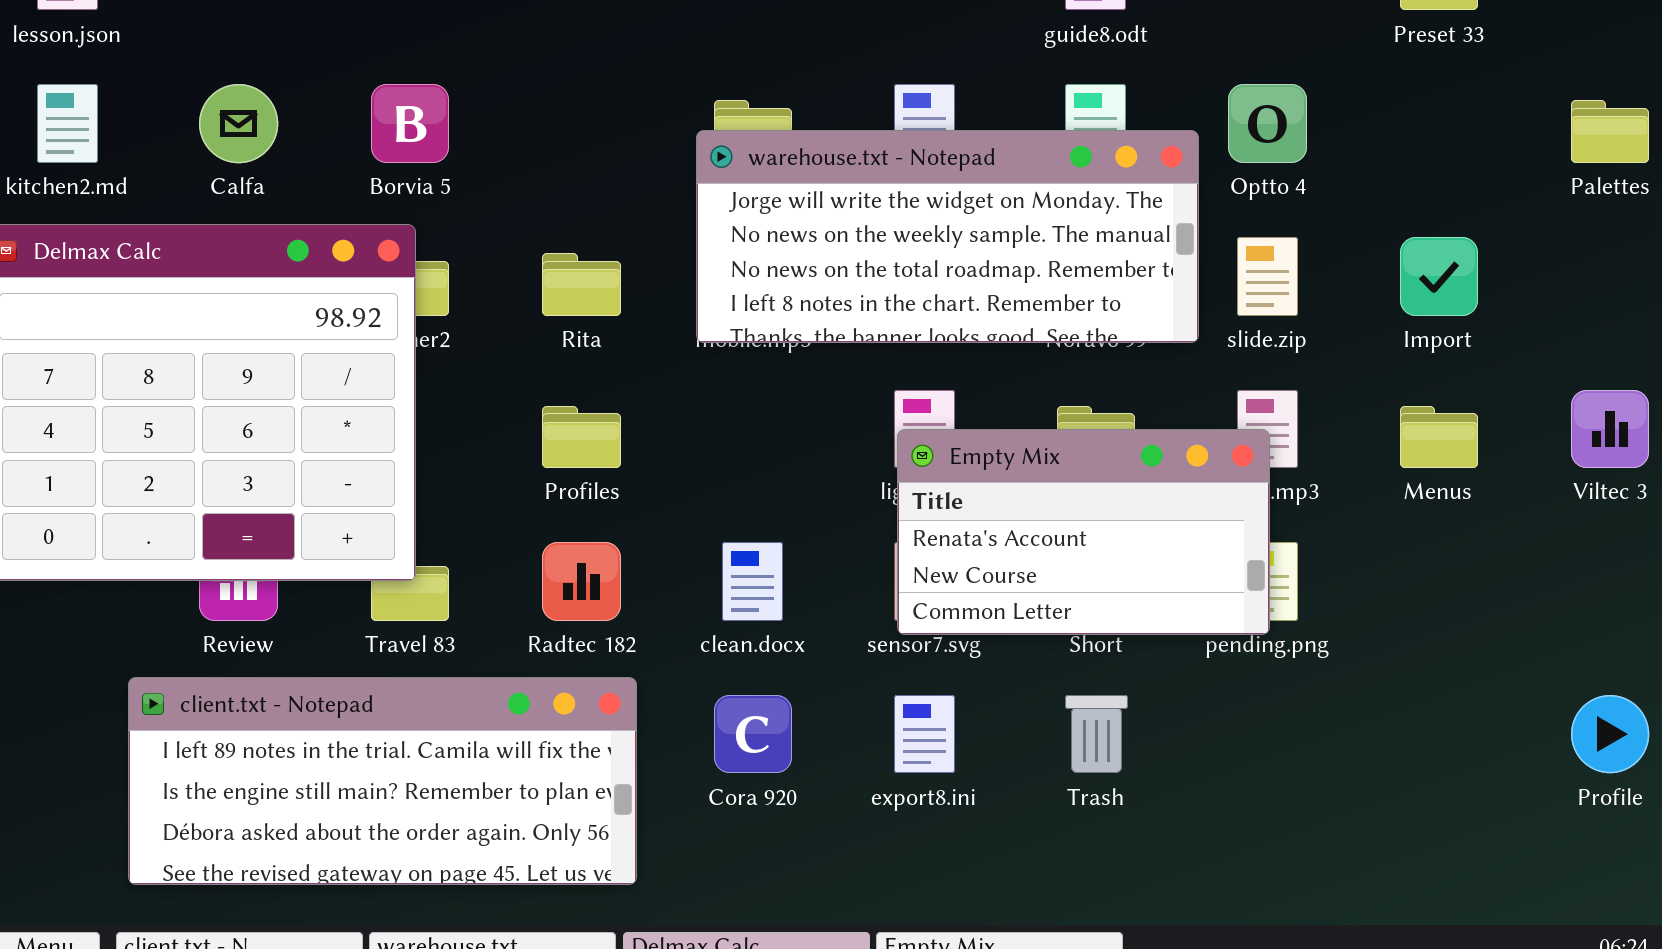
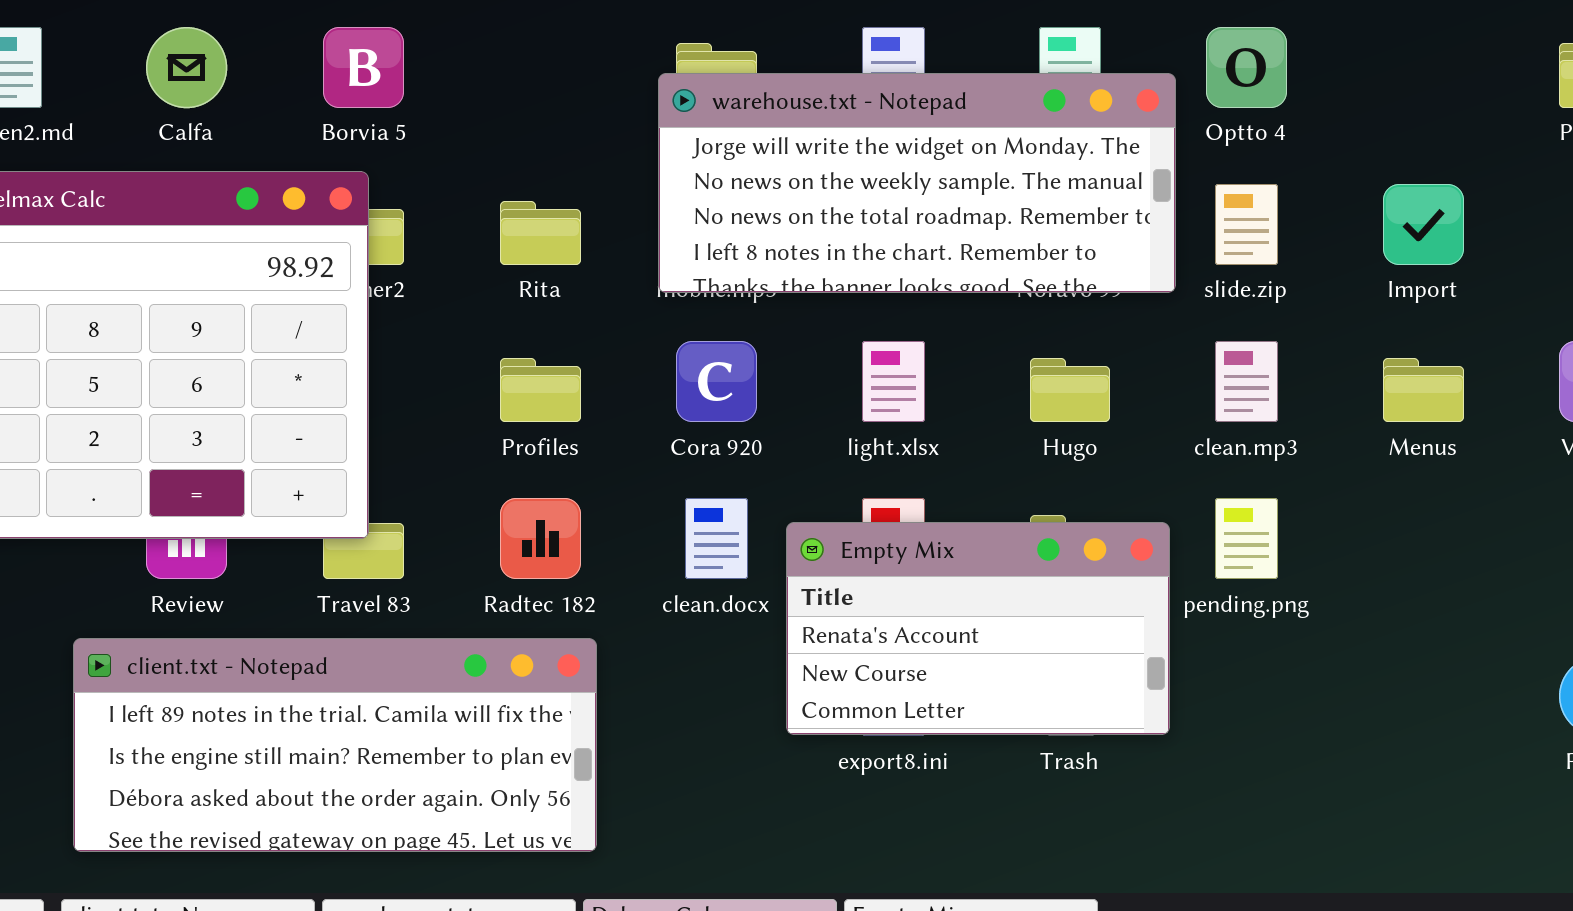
Empty Mix: [897,429,1270,635] -> [786,522,1170,735], moved
Cora 920: [714,695,792,773] -> [676,341,757,422], moved

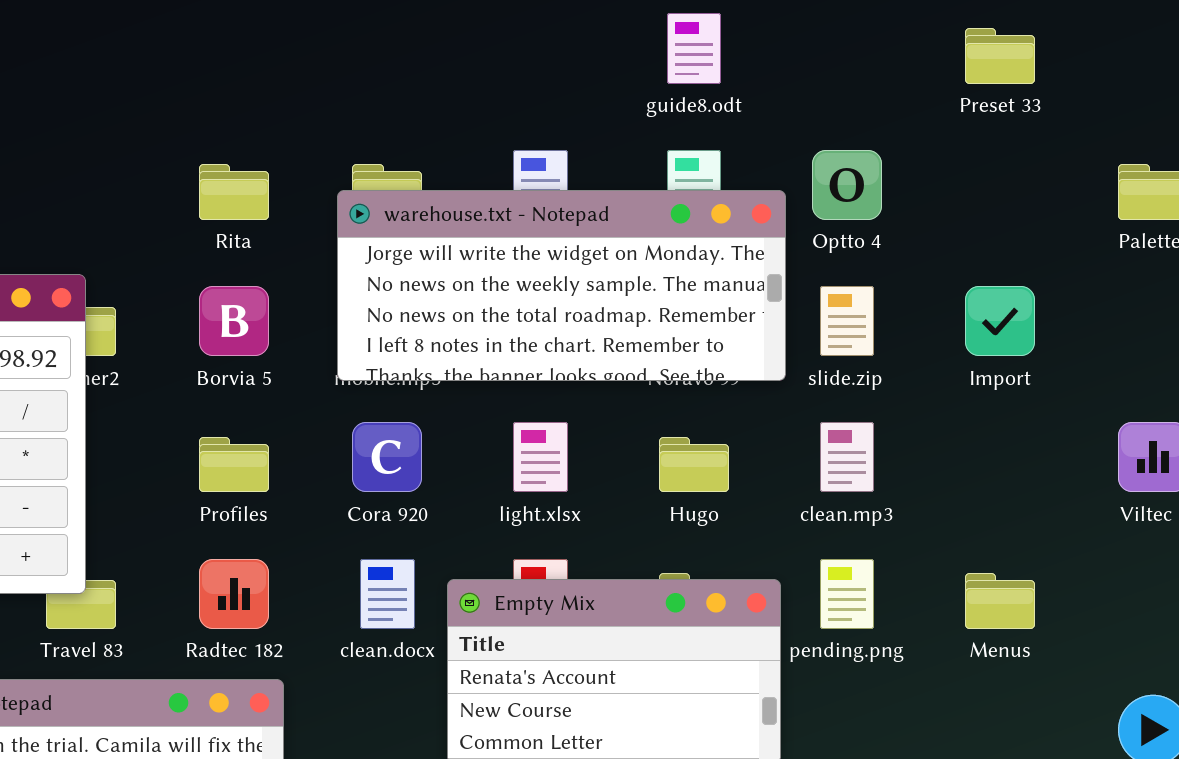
Borvia 5: [323,27,404,108] -> [199,286,269,356], moved
Rita: [500,201,581,265] -> [199,164,269,220], moved
Menus: [1383,358,1464,422] -> [965,573,1035,629], moved

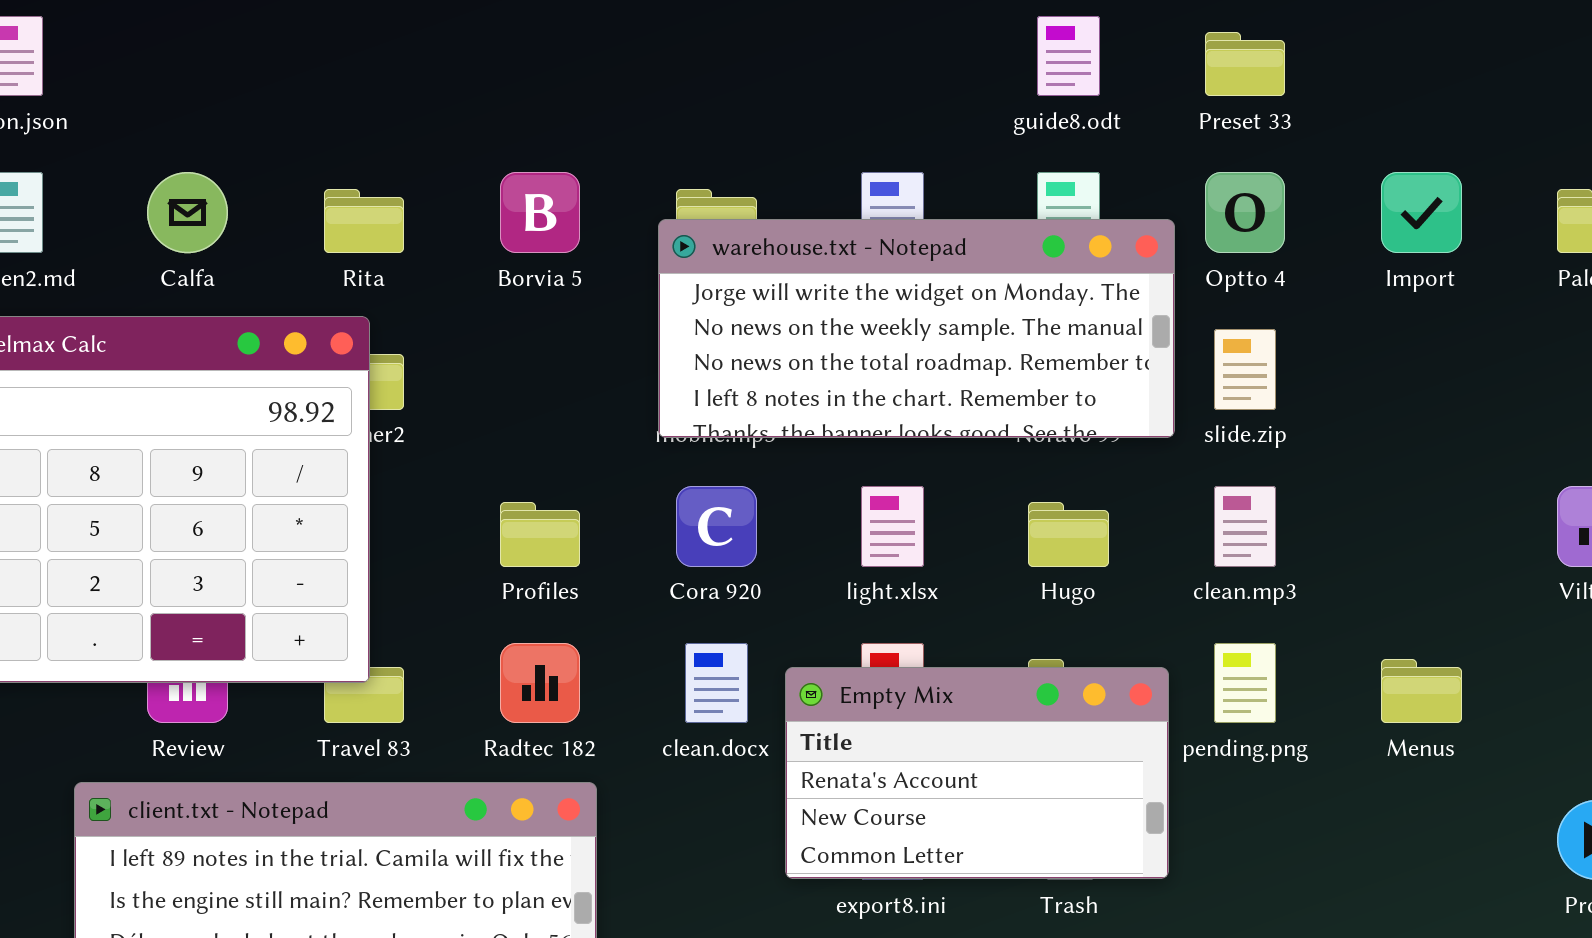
Preset 33: [965,28,1035,84] -> [1205,32,1285,96], moved
Rita: [199,164,269,220] -> [324,189,404,253], moved
Borvia 5: [199,286,269,356] -> [500,172,580,253], moved
Import: [965,286,1035,356] -> [1381,172,1462,253], moved

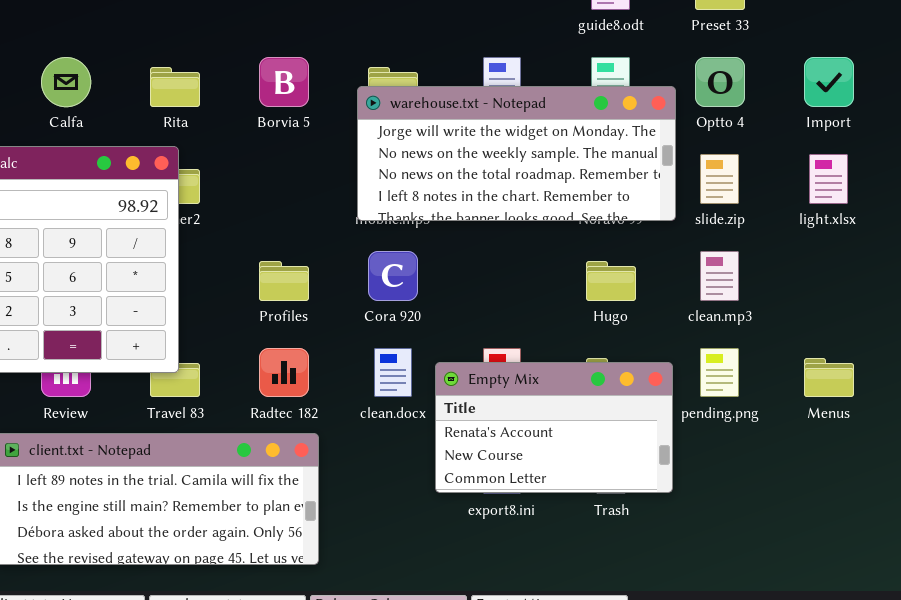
light.xlsx: [861,486,924,567] -> [809,154,848,204], moved

